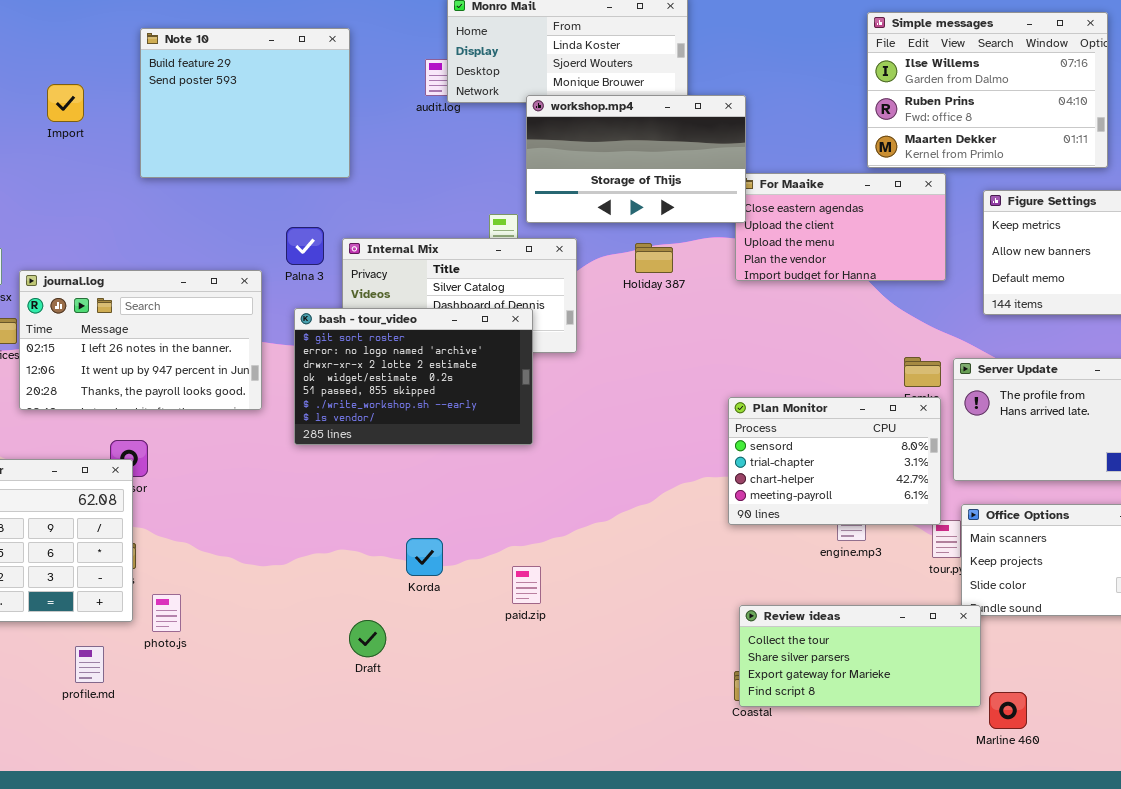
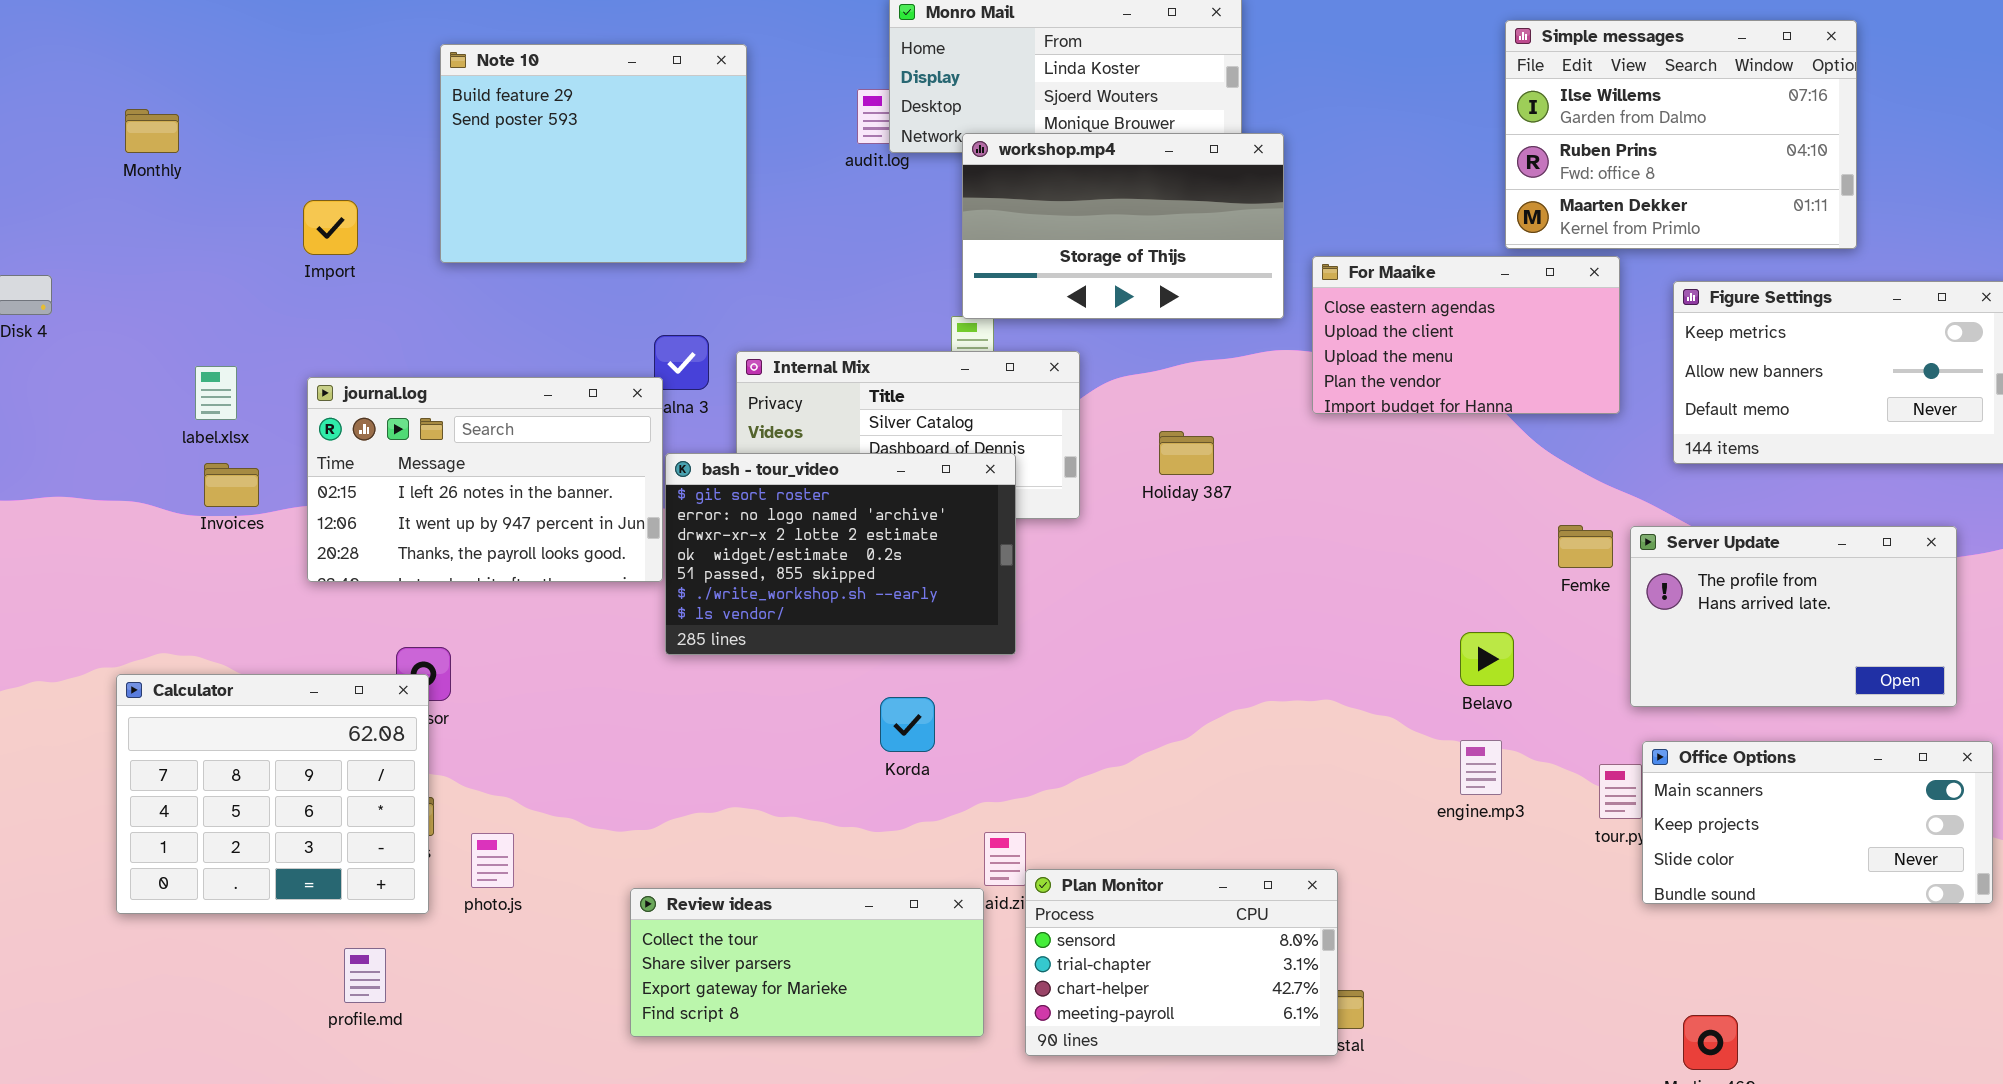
Import: [47,84,84,122] -> [303,200,358,255], moved
workshop.mp4: [526,95,746,223] -> [962,133,1284,319], moved
Holiday 387: [635,243,673,273] -> [1159,431,1214,475], moved
journal.log: [19,270,262,410] -> [307,377,663,582], moved
Plan Monitor: [728,397,941,525] -> [1025,869,1338,1056], moved
Korda: [406,538,443,576] -> [880,697,935,752], moved
photo.js: [152,594,181,632] -> [471,833,514,888], moved
Review ideas: [739,605,981,707] -> [630,888,984,1037], moved

